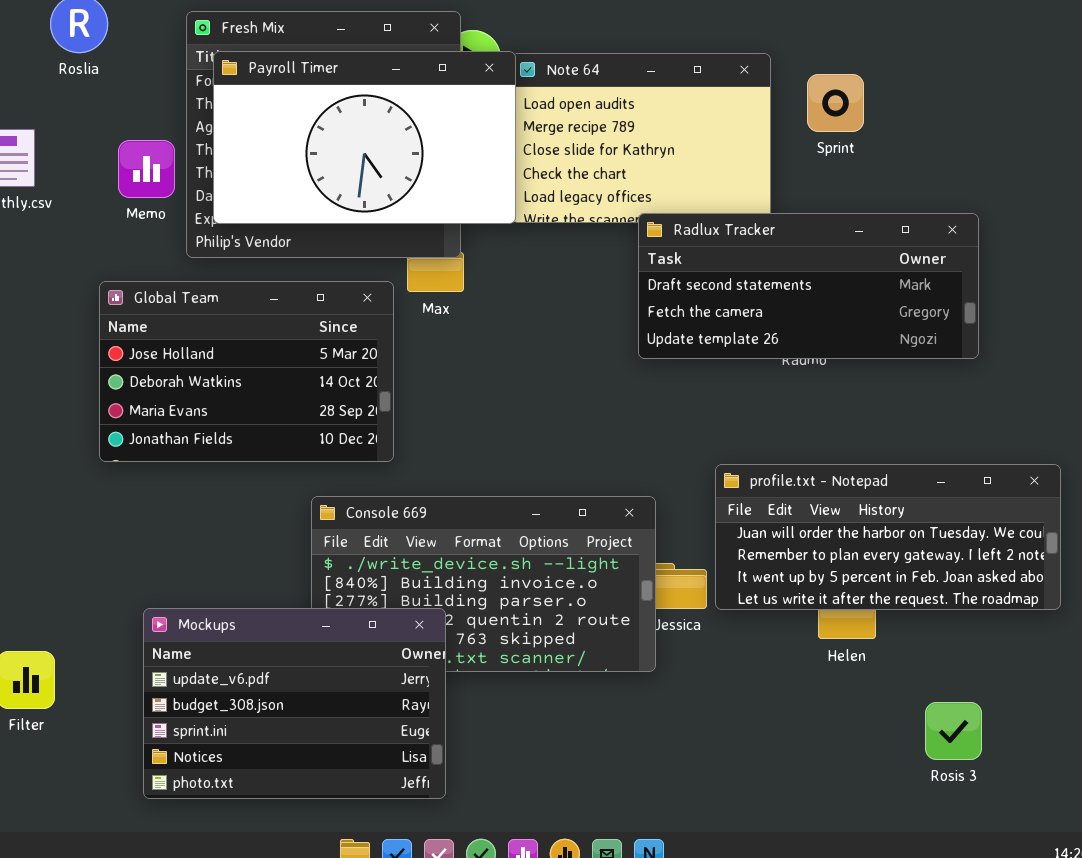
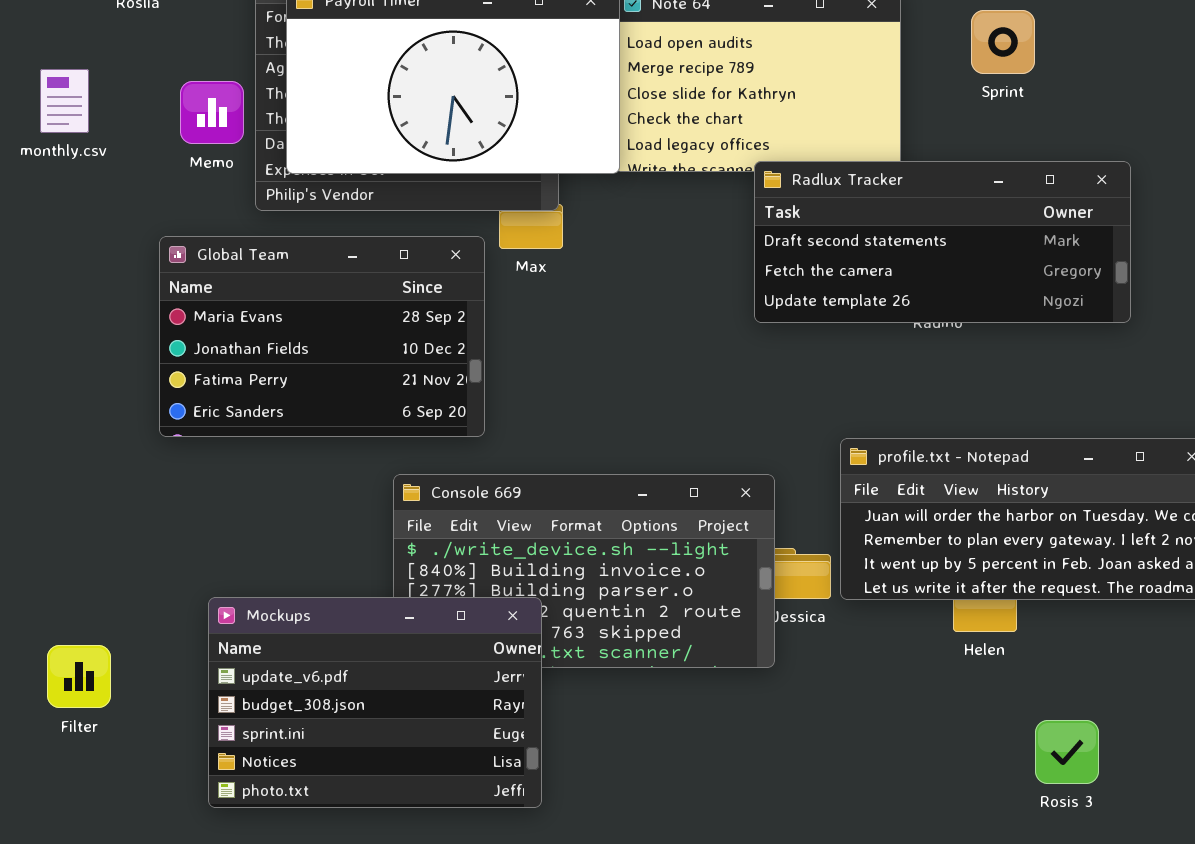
Sprint: [807,74,864,132] -> [971,10,1035,74], moved
Global Team: [99,281,394,462] -> [159,236,485,437], scrolled down 2 rows
Rosis 3: [925,702,982,760] -> [1035,720,1099,784], moved

